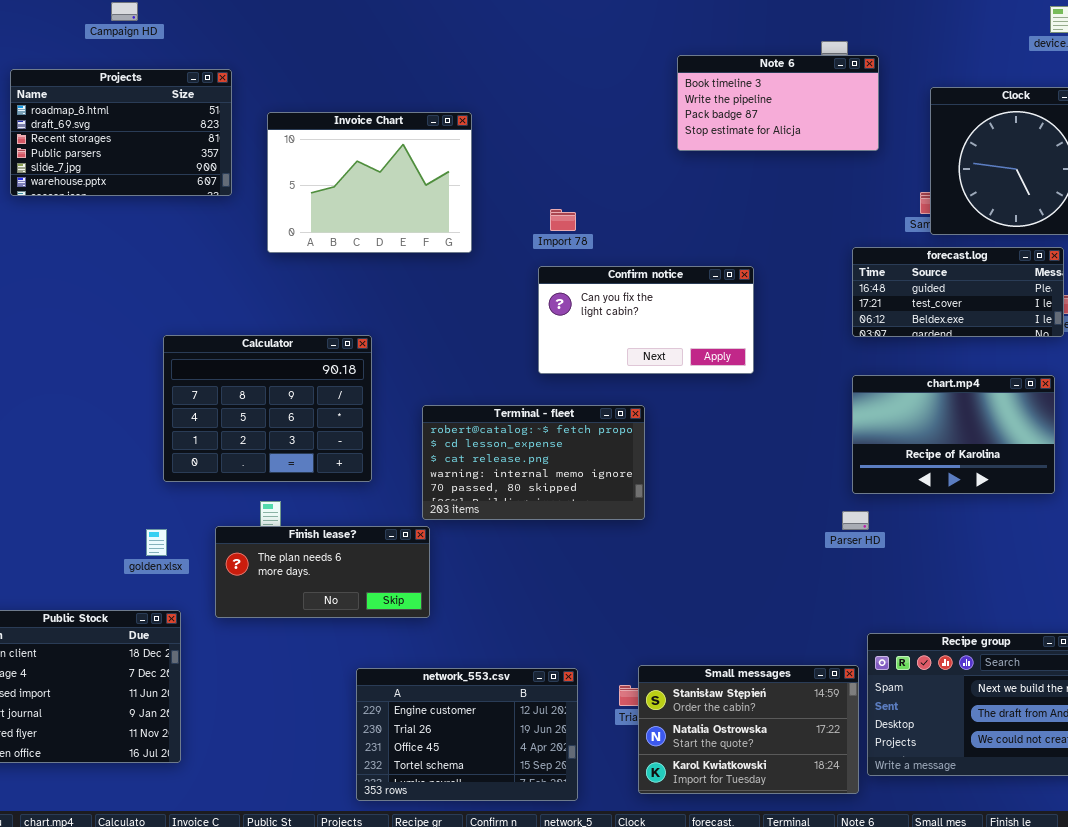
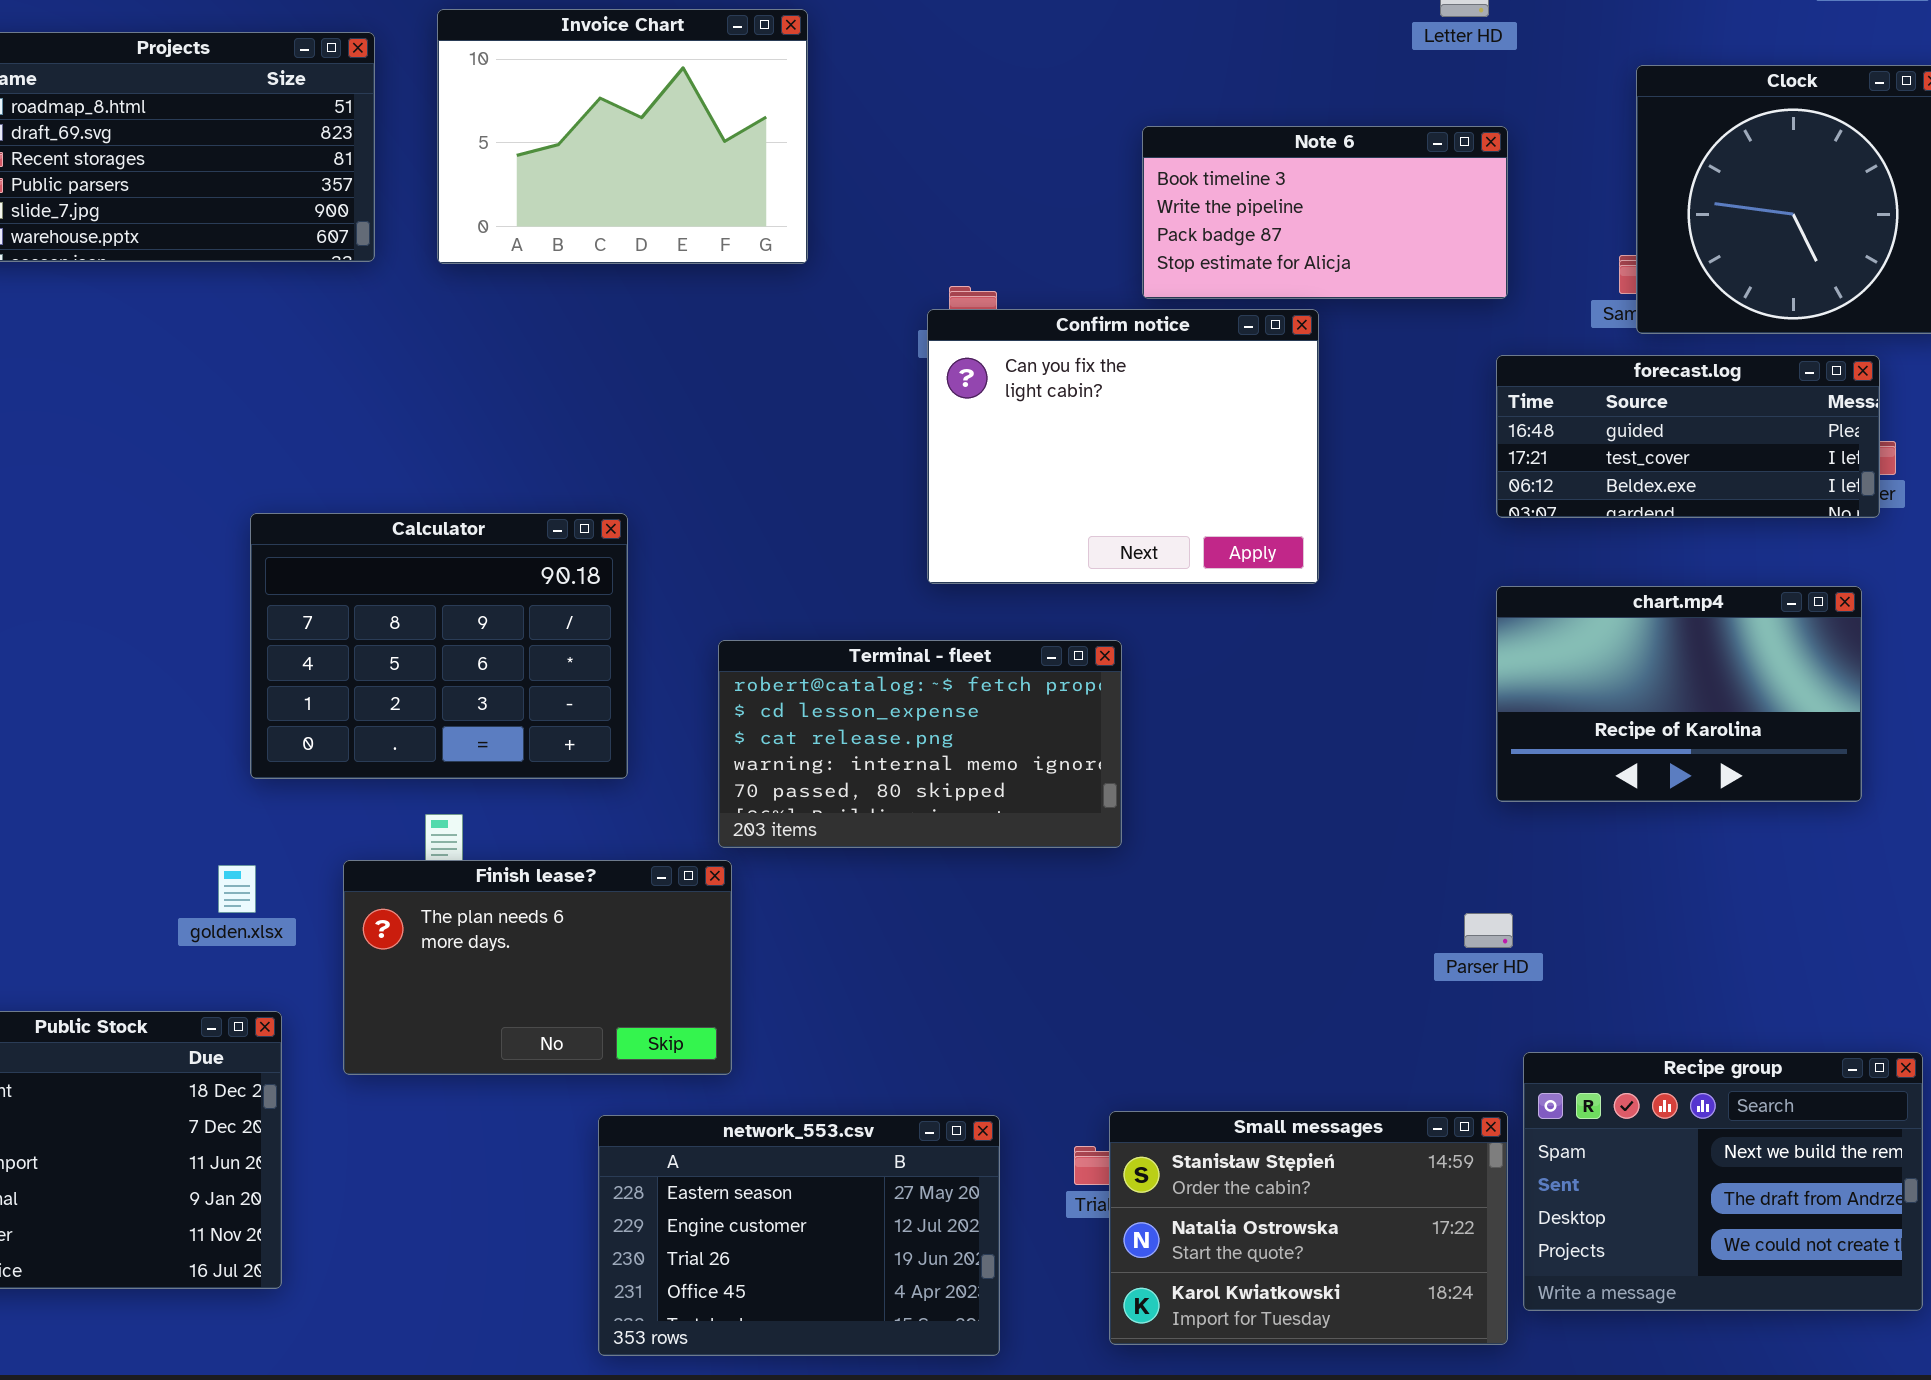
Note 6: [677,55,879,151] -> [1142,126,1508,299], moved
Invoice Chart: [267,112,472,253] -> [437,9,808,264], moved
Confirm notice: [538,266,754,374] -> [927,309,1319,584], resized
Parser HD: [842,511,869,530] -> [1464,913,1513,948], moved
Finish lease?: [215,526,430,618] -> [343,860,732,1075], resized
network_553.csv: [356,668,578,801] -> [598,1115,1000,1356], scrolled up 1 row

